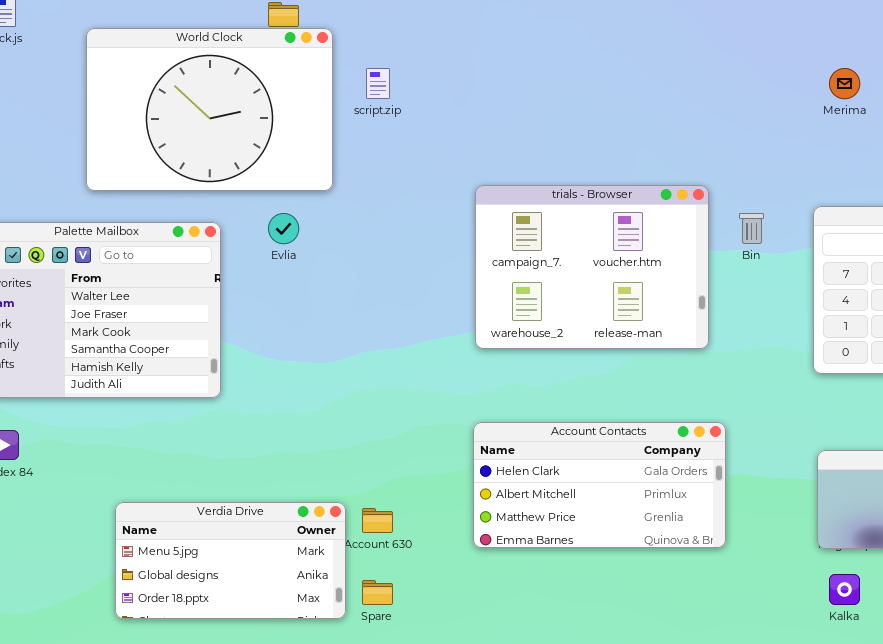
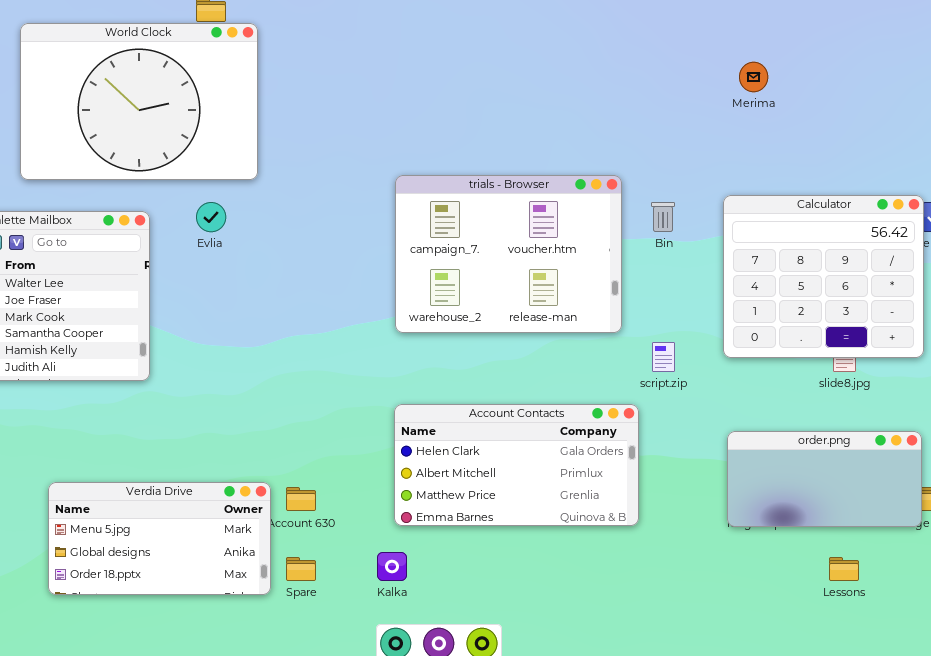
script.zip: [366,68,390,99] -> [652,342,675,372], moved
Kalka: [829,574,860,605] -> [377,552,407,581], moved

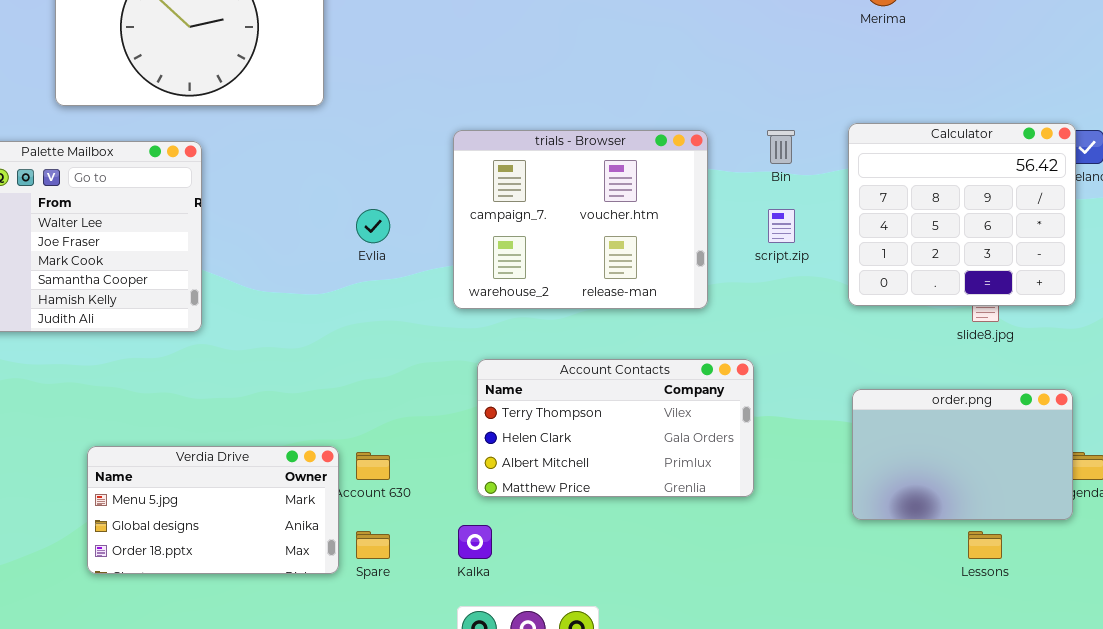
trials - Browser: [395,175,622,333] -> [453,130,708,309], moved
Evlia: [196,202,226,232] -> [356,209,390,243], moved
script.zip: [652,342,675,372] -> [768,209,795,243], moved
Account Contacts: [394,404,639,526] -> [477,359,754,497], scrolled up 1 row
order.png: [727,431,922,527] -> [852,389,1073,520], resized

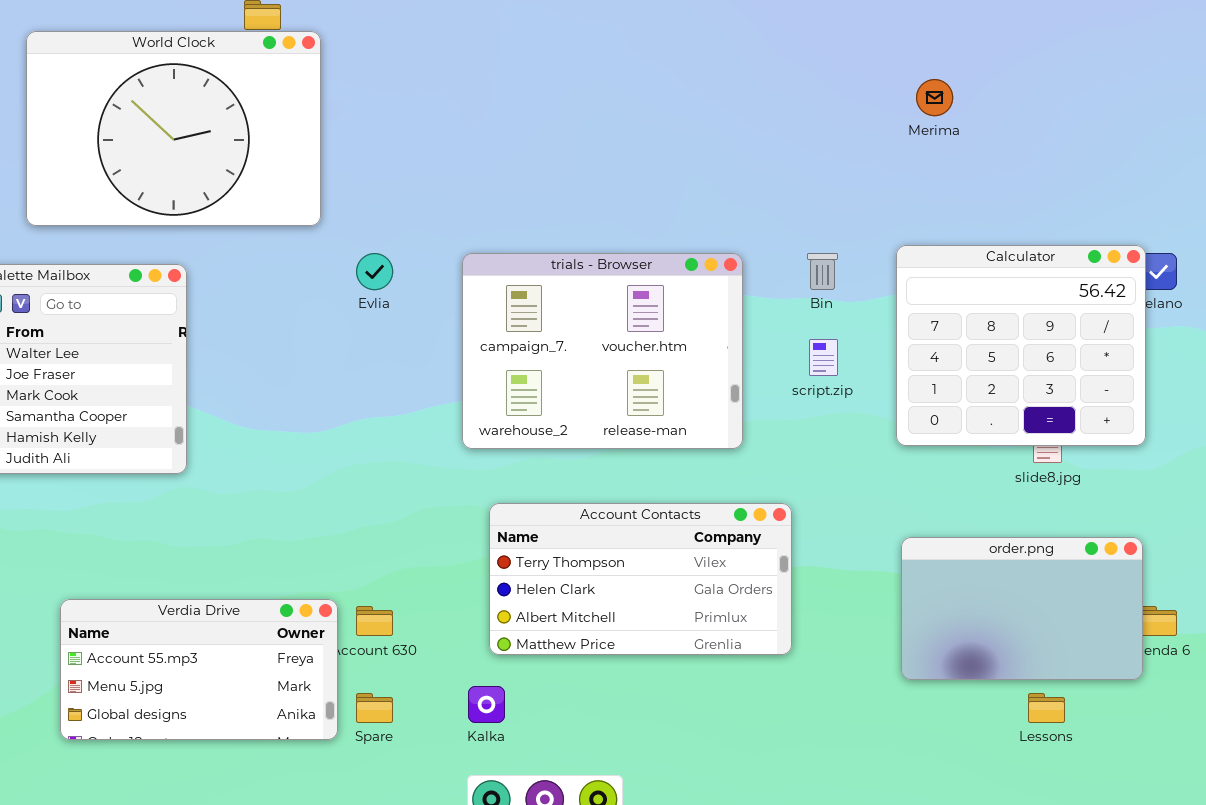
Evlia: [356,209,390,243] -> [356,253,393,290], moved
Verdia Drive: [87,446,339,574] -> [60,599,338,740], scrolled up 1 row

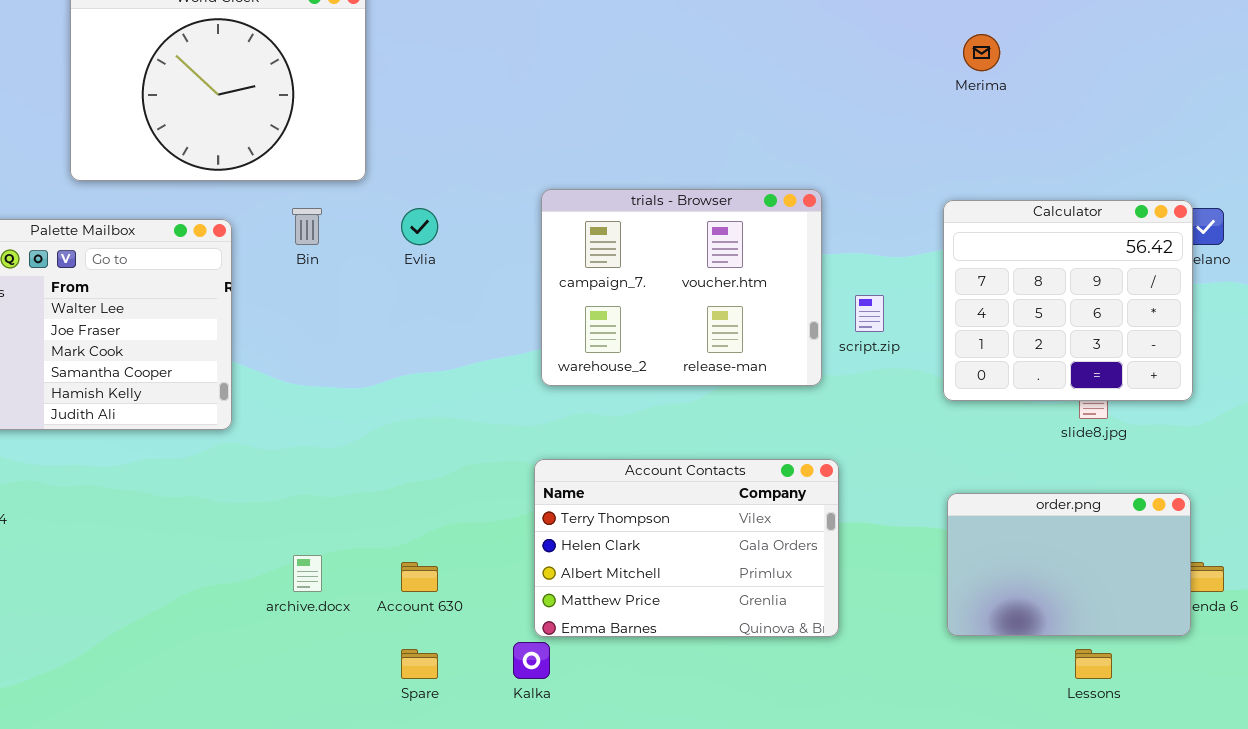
trials - Browser: [462,253,743,449] -> [541,189,822,386], moved
Bin: [807,253,838,290] -> [292,208,322,245], moved
Account Contacts: [489,503,792,655] -> [534,459,839,637], resized
Verdia Drive: [60,599,338,740] -> none, closed

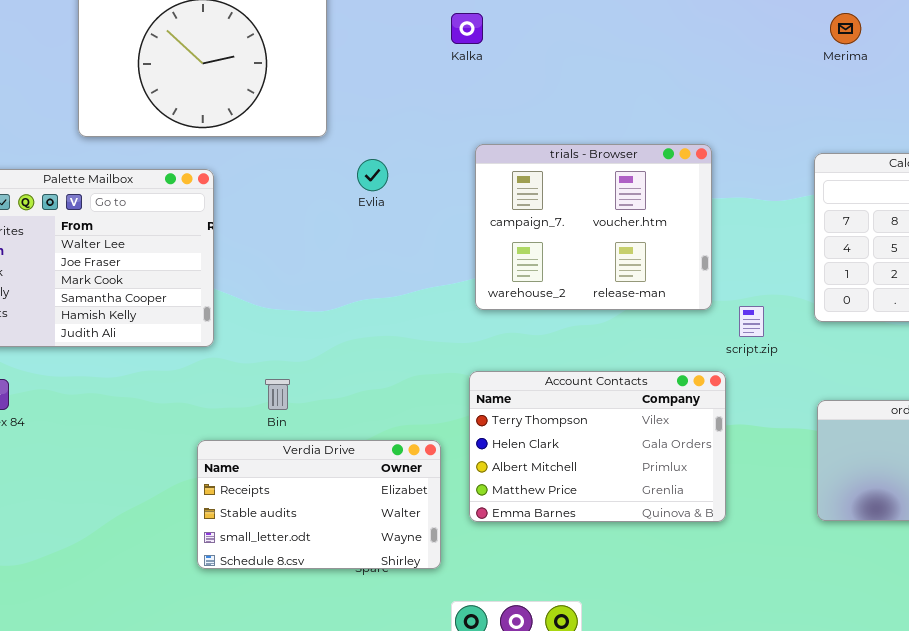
Bin: [292,208,322,245] -> [265,379,290,410], moved
script.zip: [855,295,884,332] -> [739,306,764,337], moved
Verdia Drive: none -> [197,440,441,569], opened
Kalka: [513,642,550,679] -> [451,13,483,44], moved

